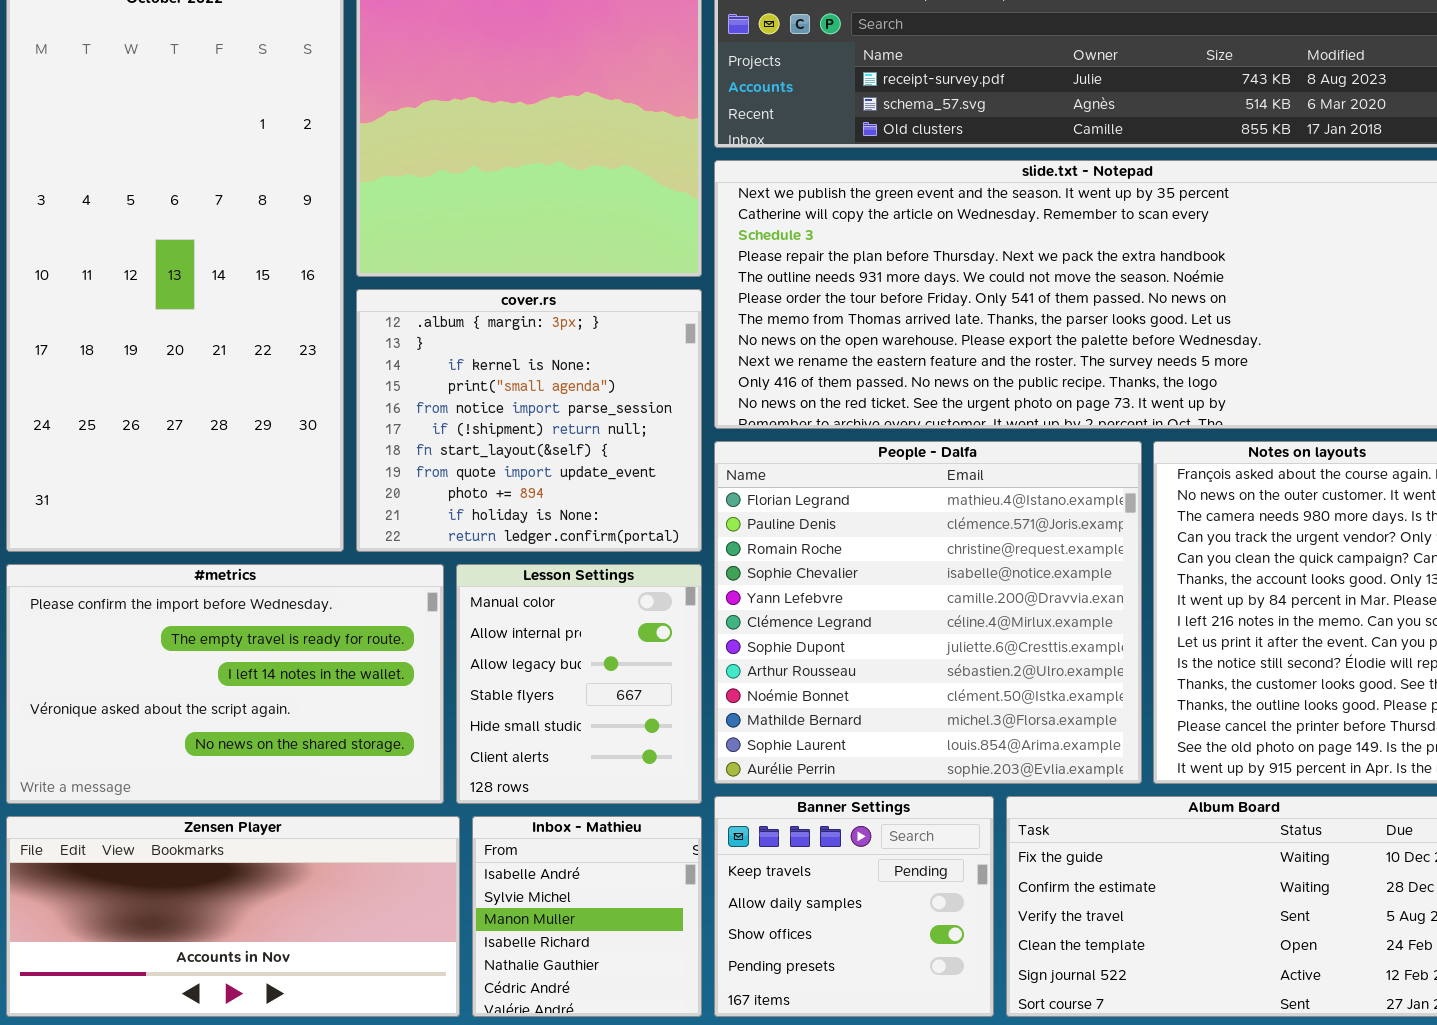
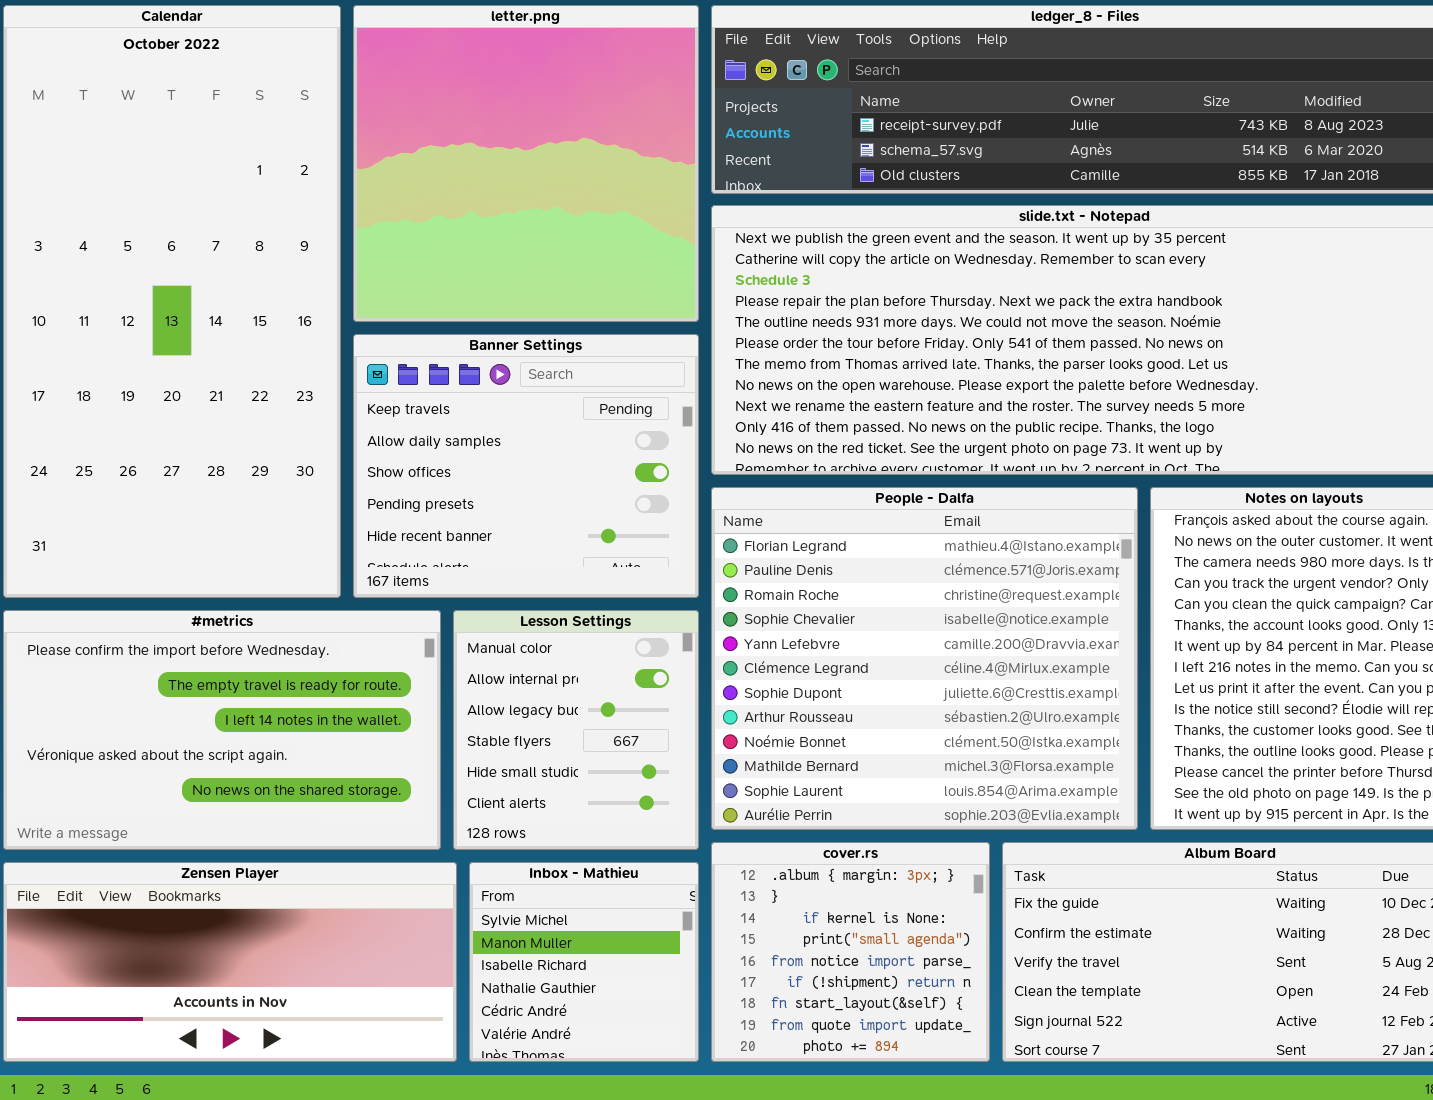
cover.rs: [356,289,702,552] -> [711,842,990,1062], moved, resized
Banner Settings: [714,796,994,1017] -> [353,334,699,598], moved, resized
Inbox - Mathieu: [472,816,702,1017] -> [469,862,699,1062], scrolled down 1 row

